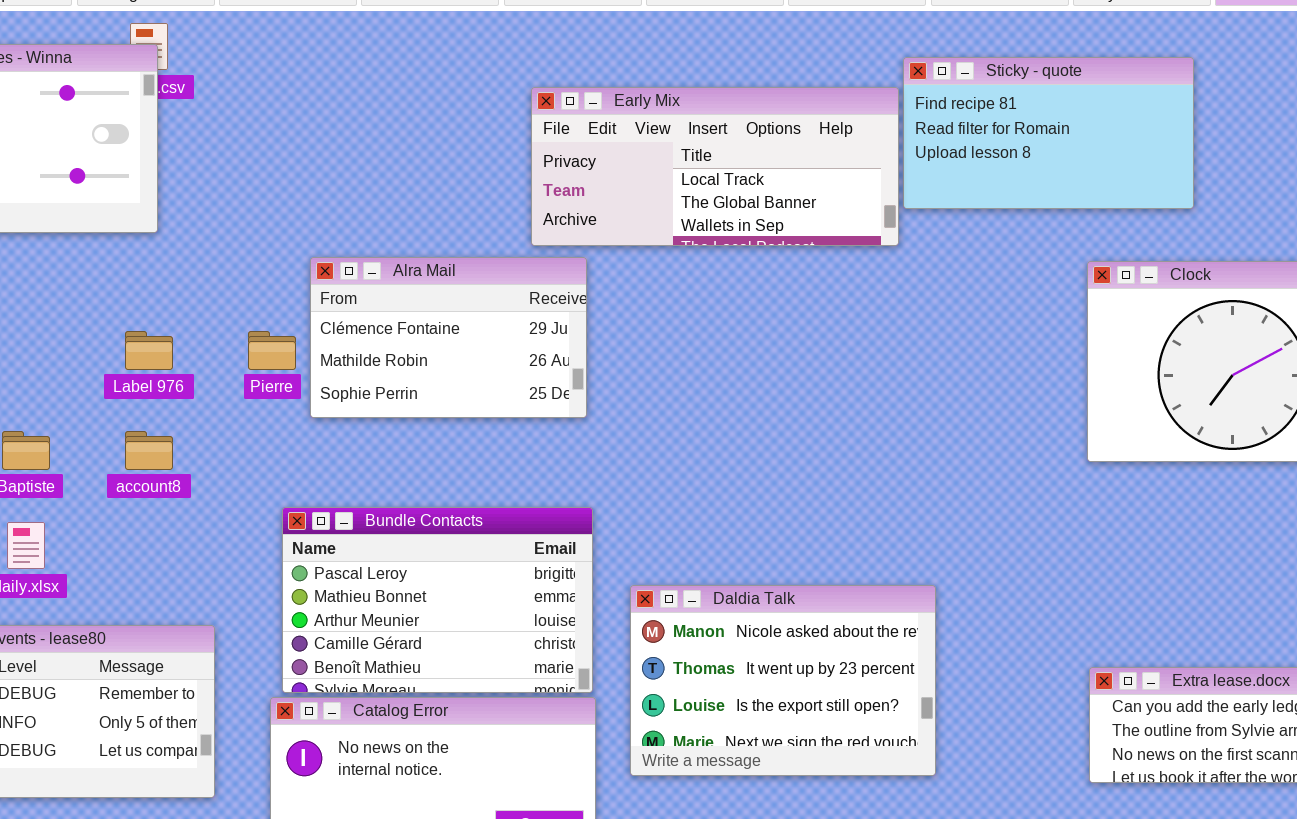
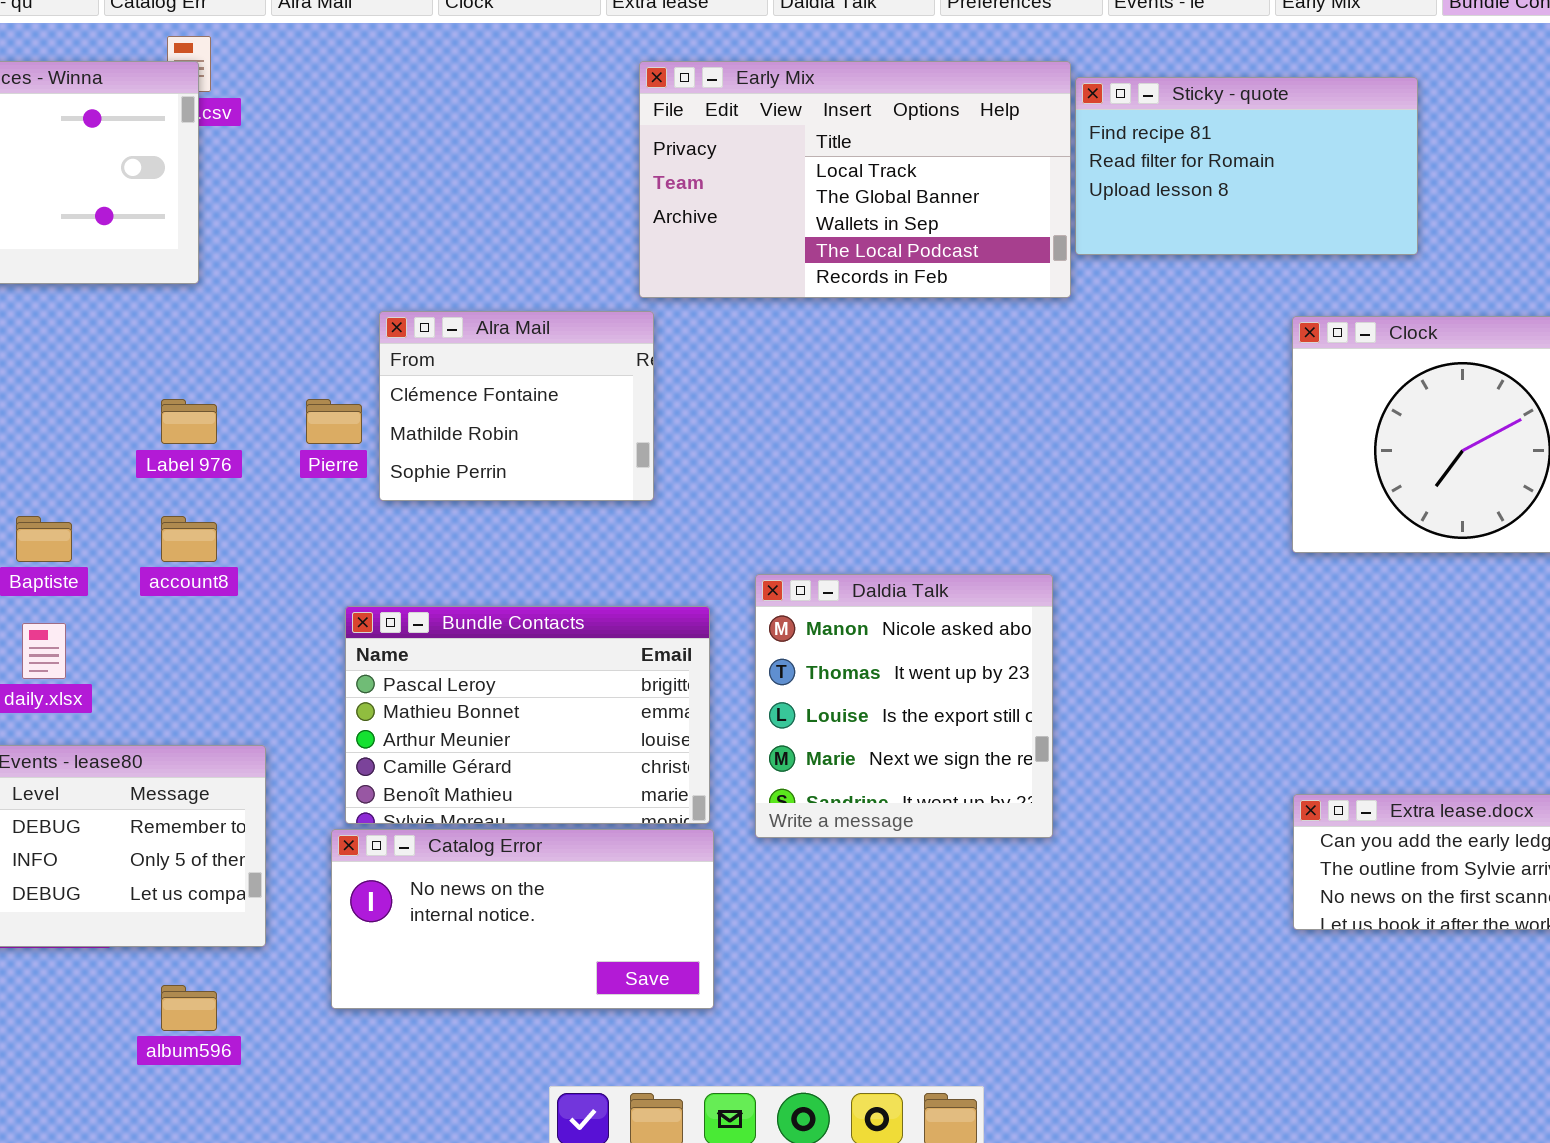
Early Mix: [531,87,899,246] -> [639,61,1071,298], resized
Alra Mail: [310,257,587,418] -> [379,311,654,501], resized
Daldia Talk: [630,585,936,776] -> [755,574,1053,838], moved, resized

